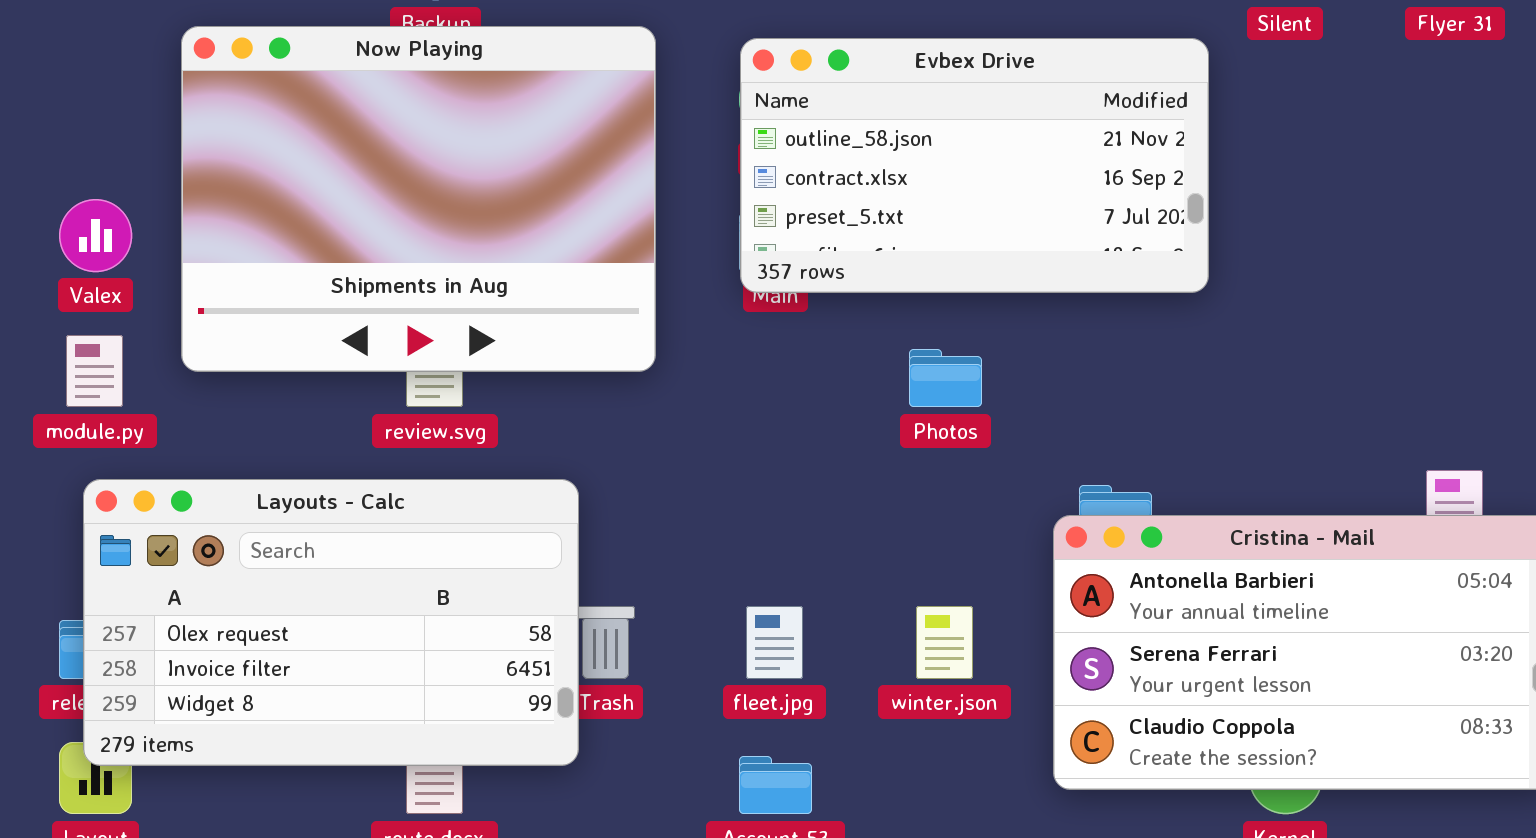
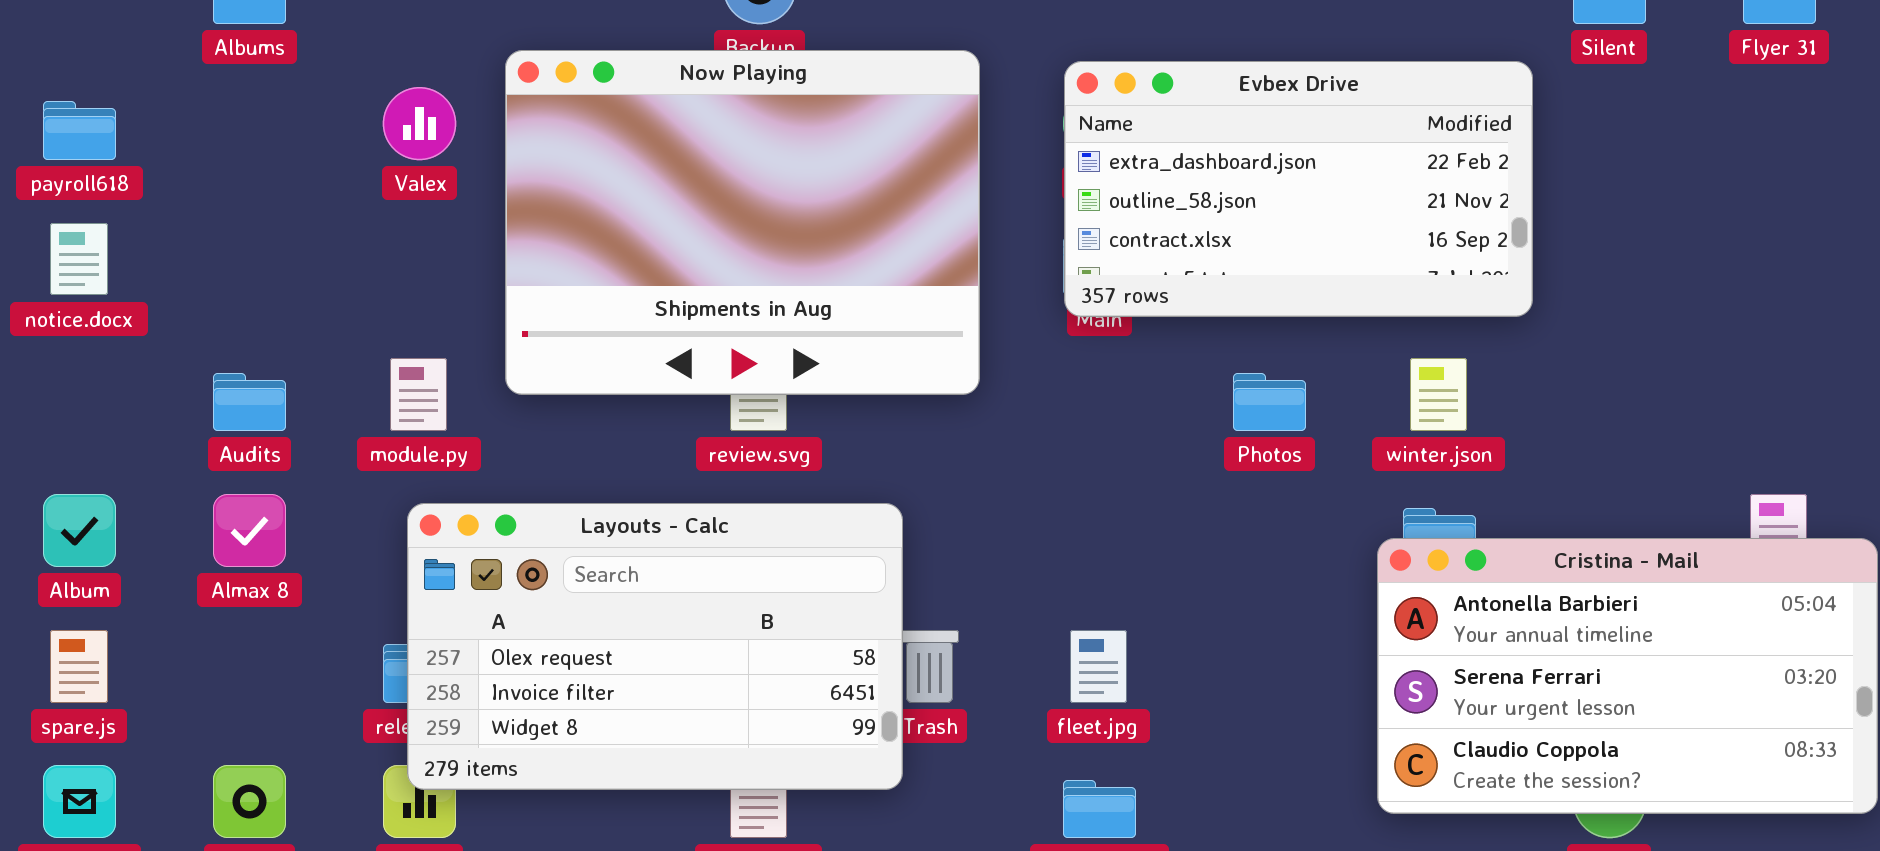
Evbex Drive: [740,38,1209,293] -> [1064,61,1533,317], scrolled up 1 row
Valex: [59,199,132,272] -> [383,87,456,160], moved
winter.json: [916,606,973,679] -> [1410,358,1467,431], moved

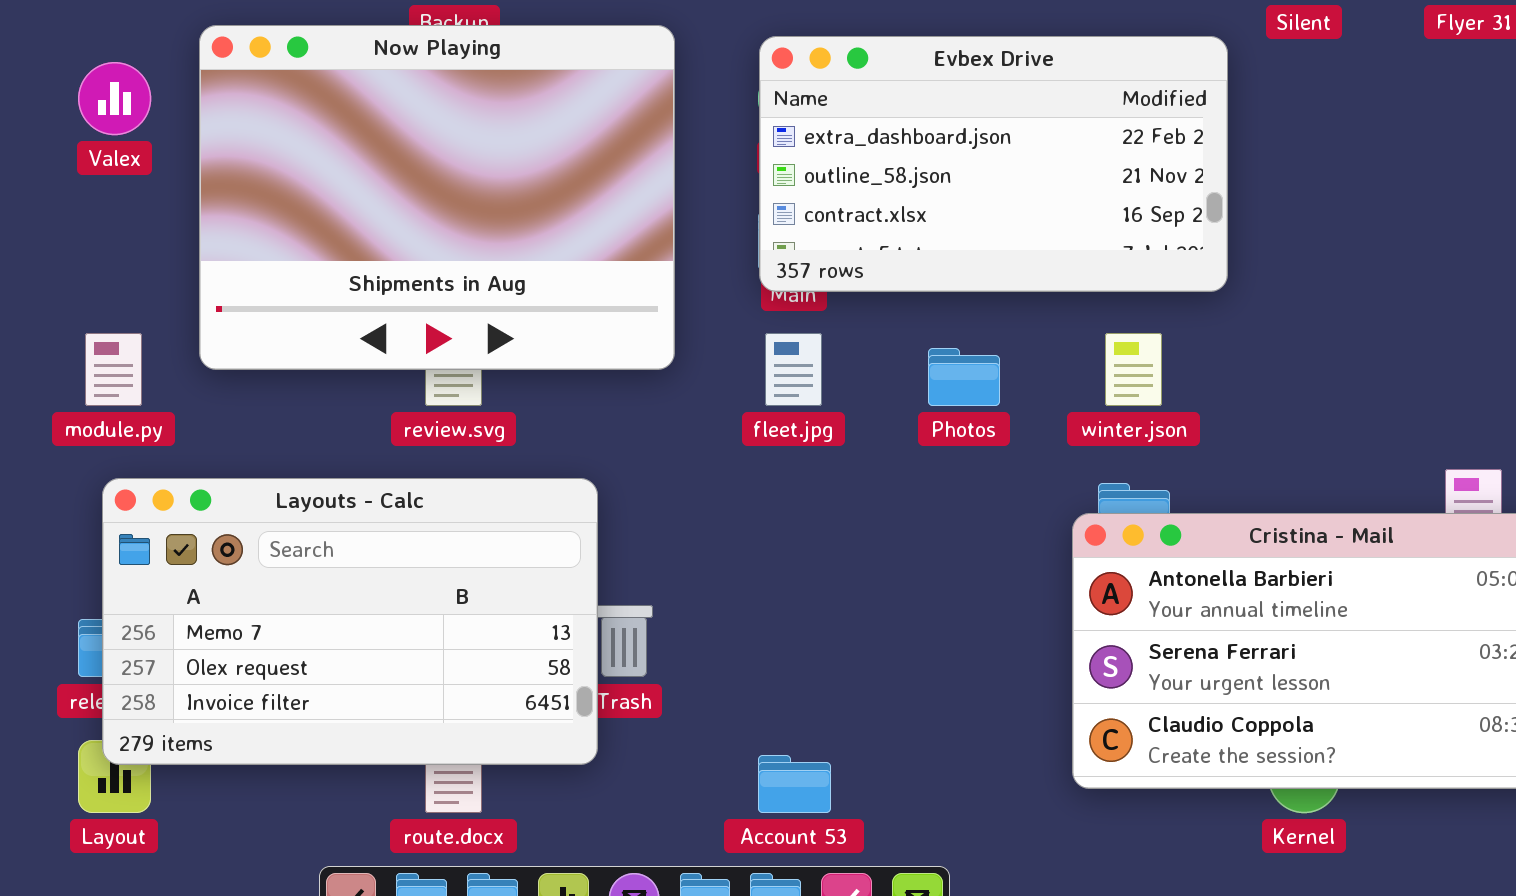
Layouts - Calc: [407,503,903,790] -> [102,478,598,765], scrolled up 1 row
fleet.jpg: [1070,630,1127,703] -> [765,333,822,406], moved

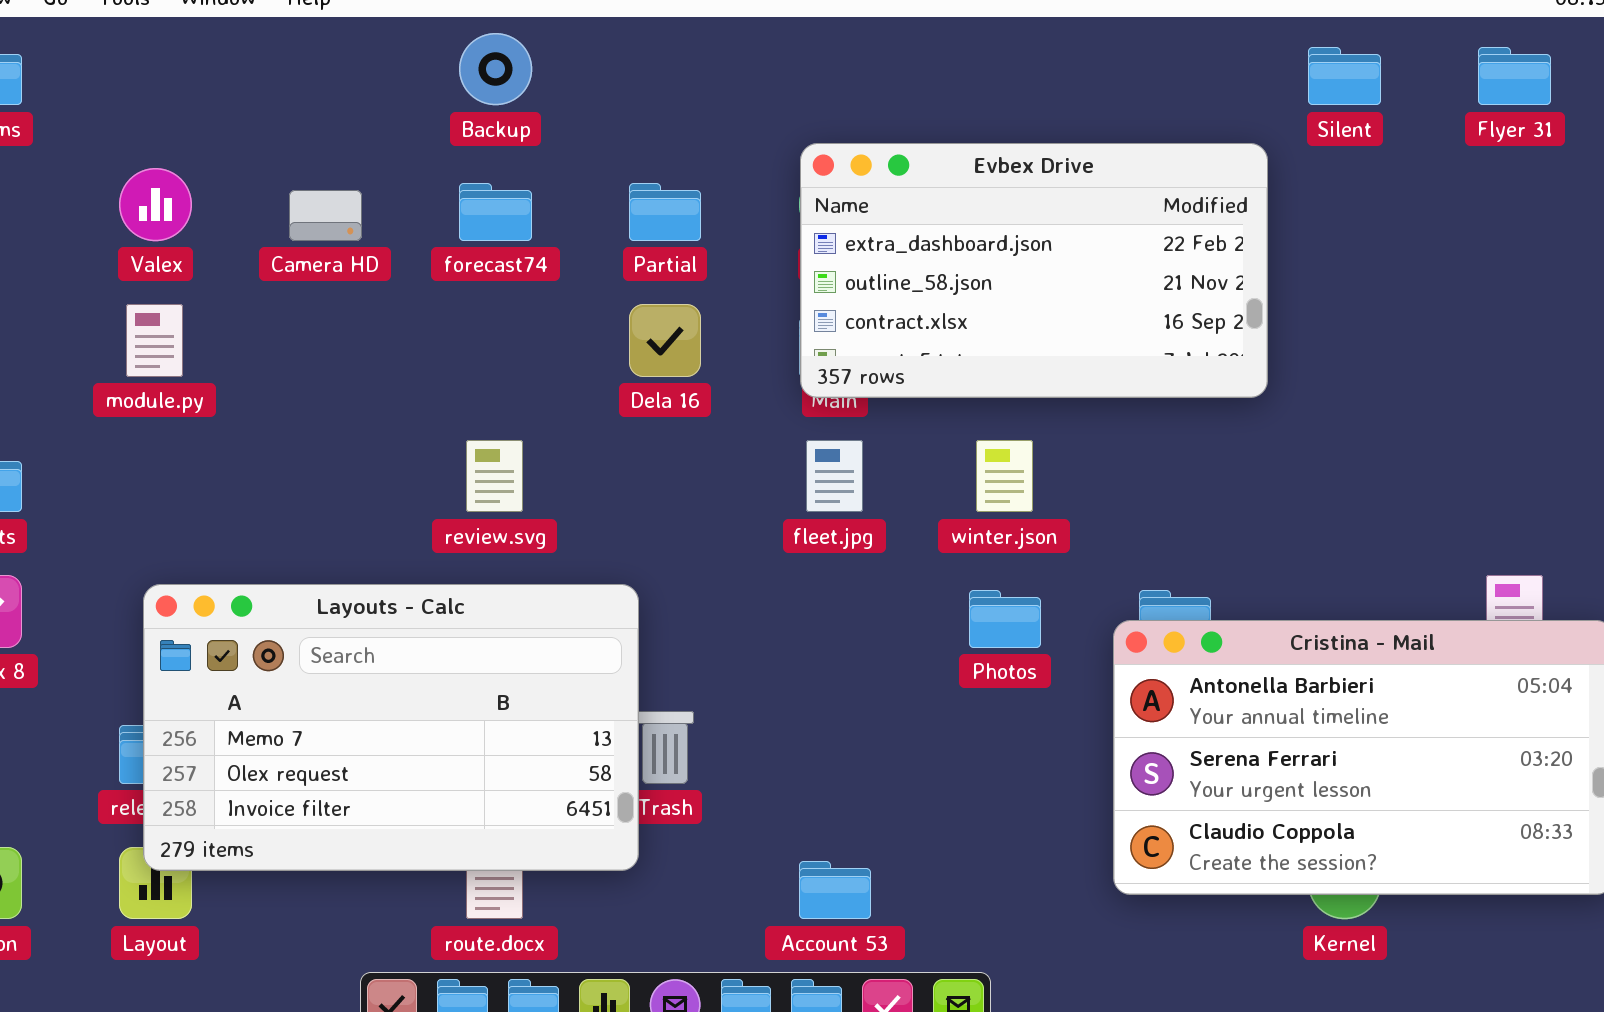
Now Playing: [199,25,675,370] -> none, closed
module.py: [85,333,142,406] -> [126,304,183,377], moved
winter.json: [1105,333,1162,406] -> [976,440,1033,512], moved
Photos: [928,348,1000,406] -> [969,590,1041,648], moved

